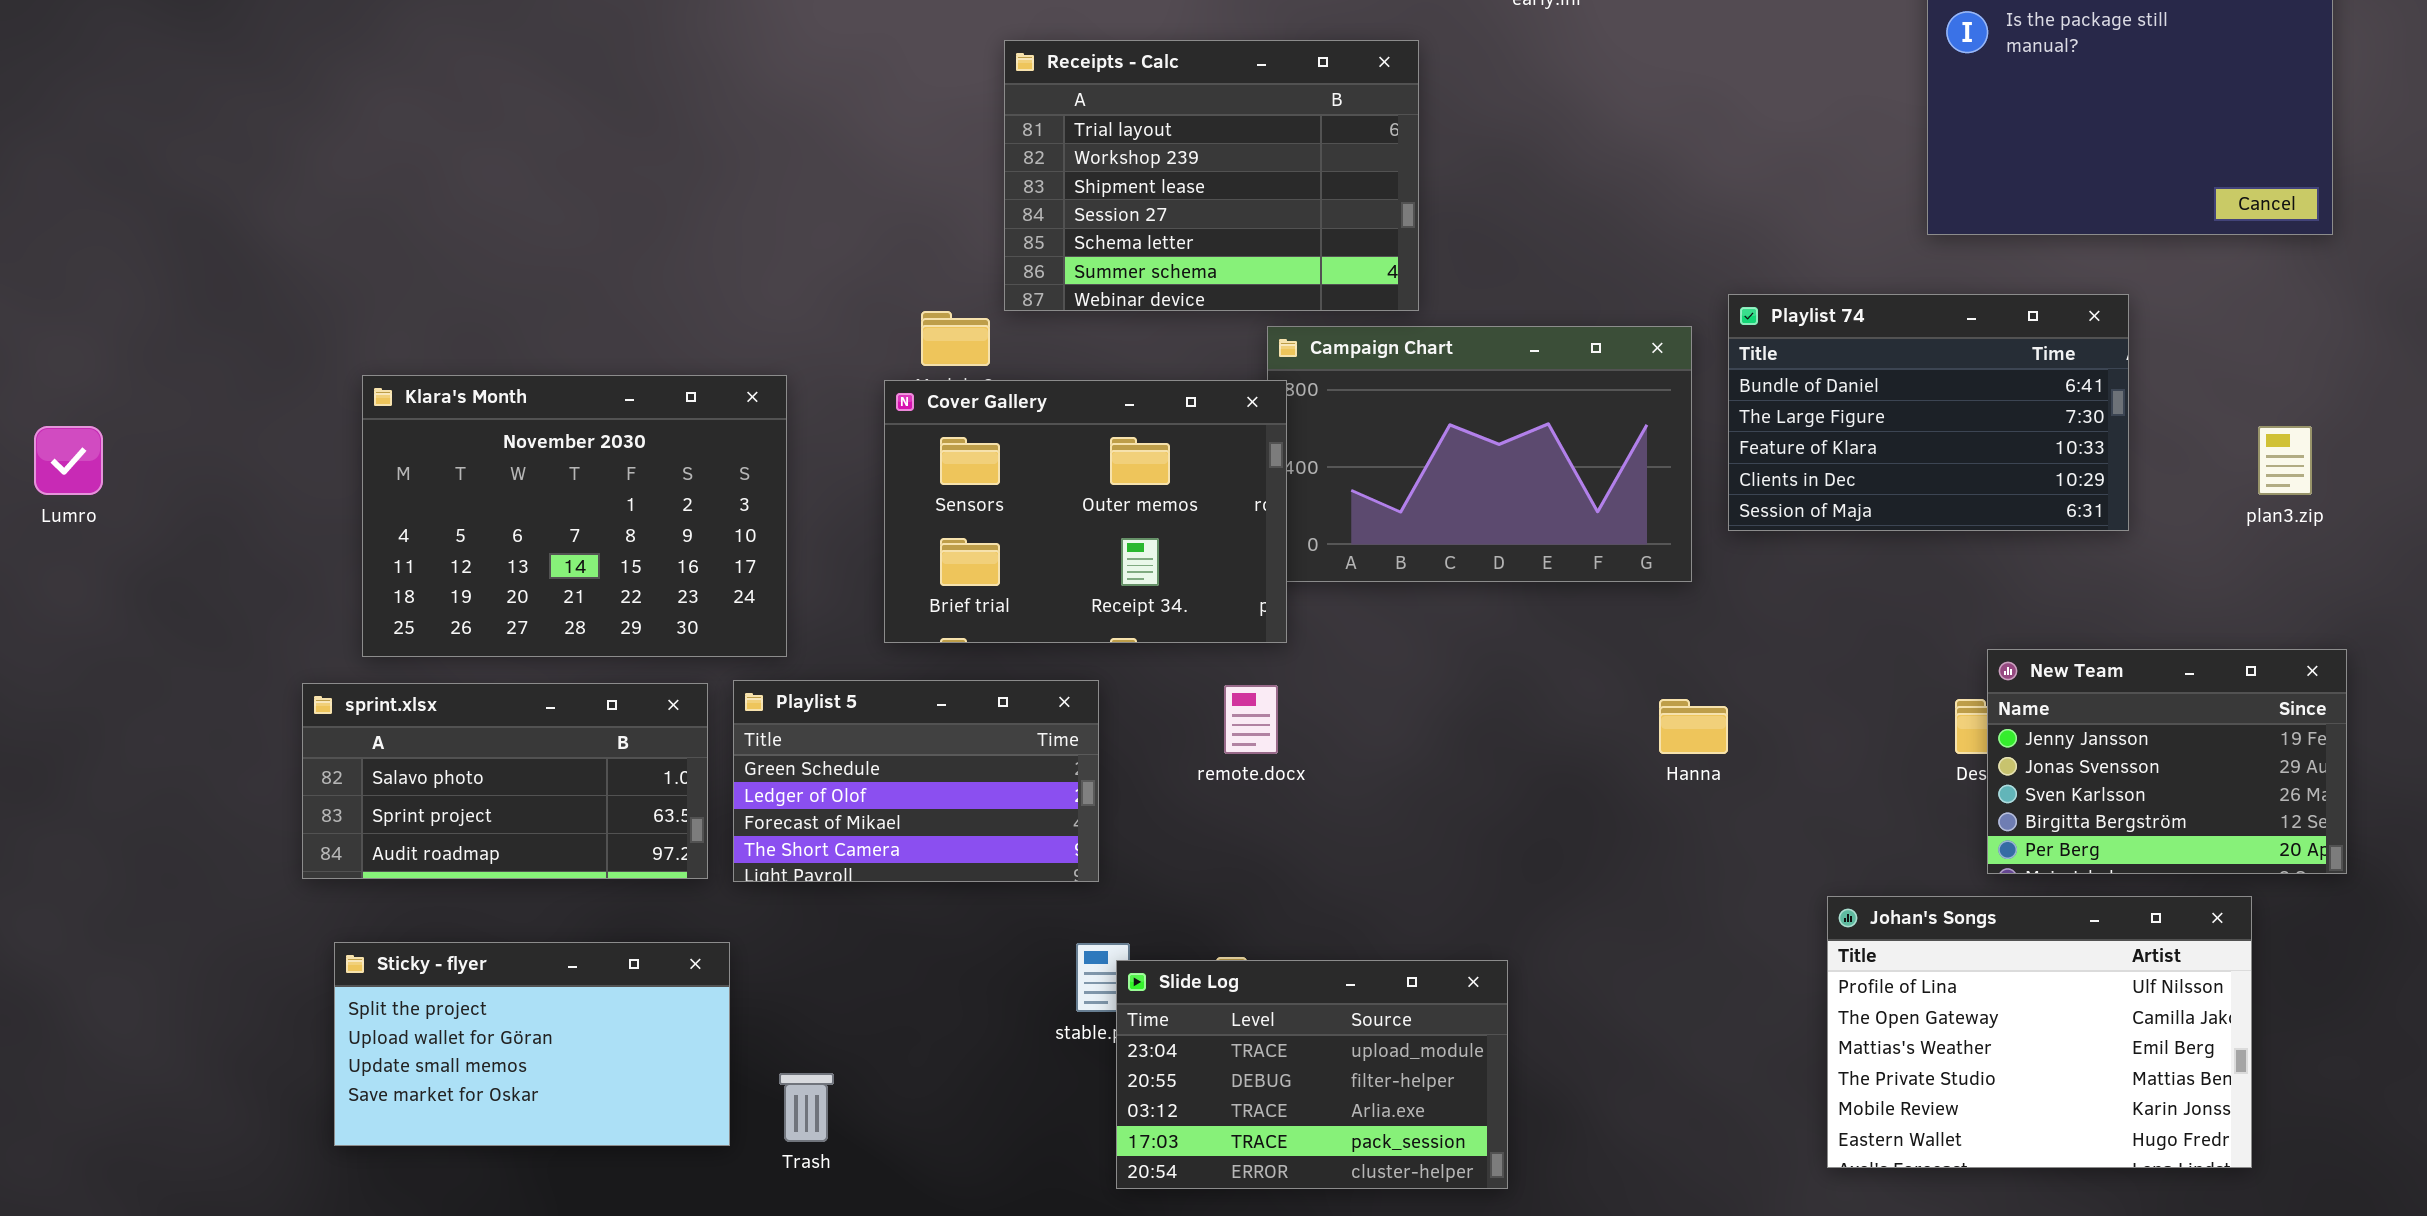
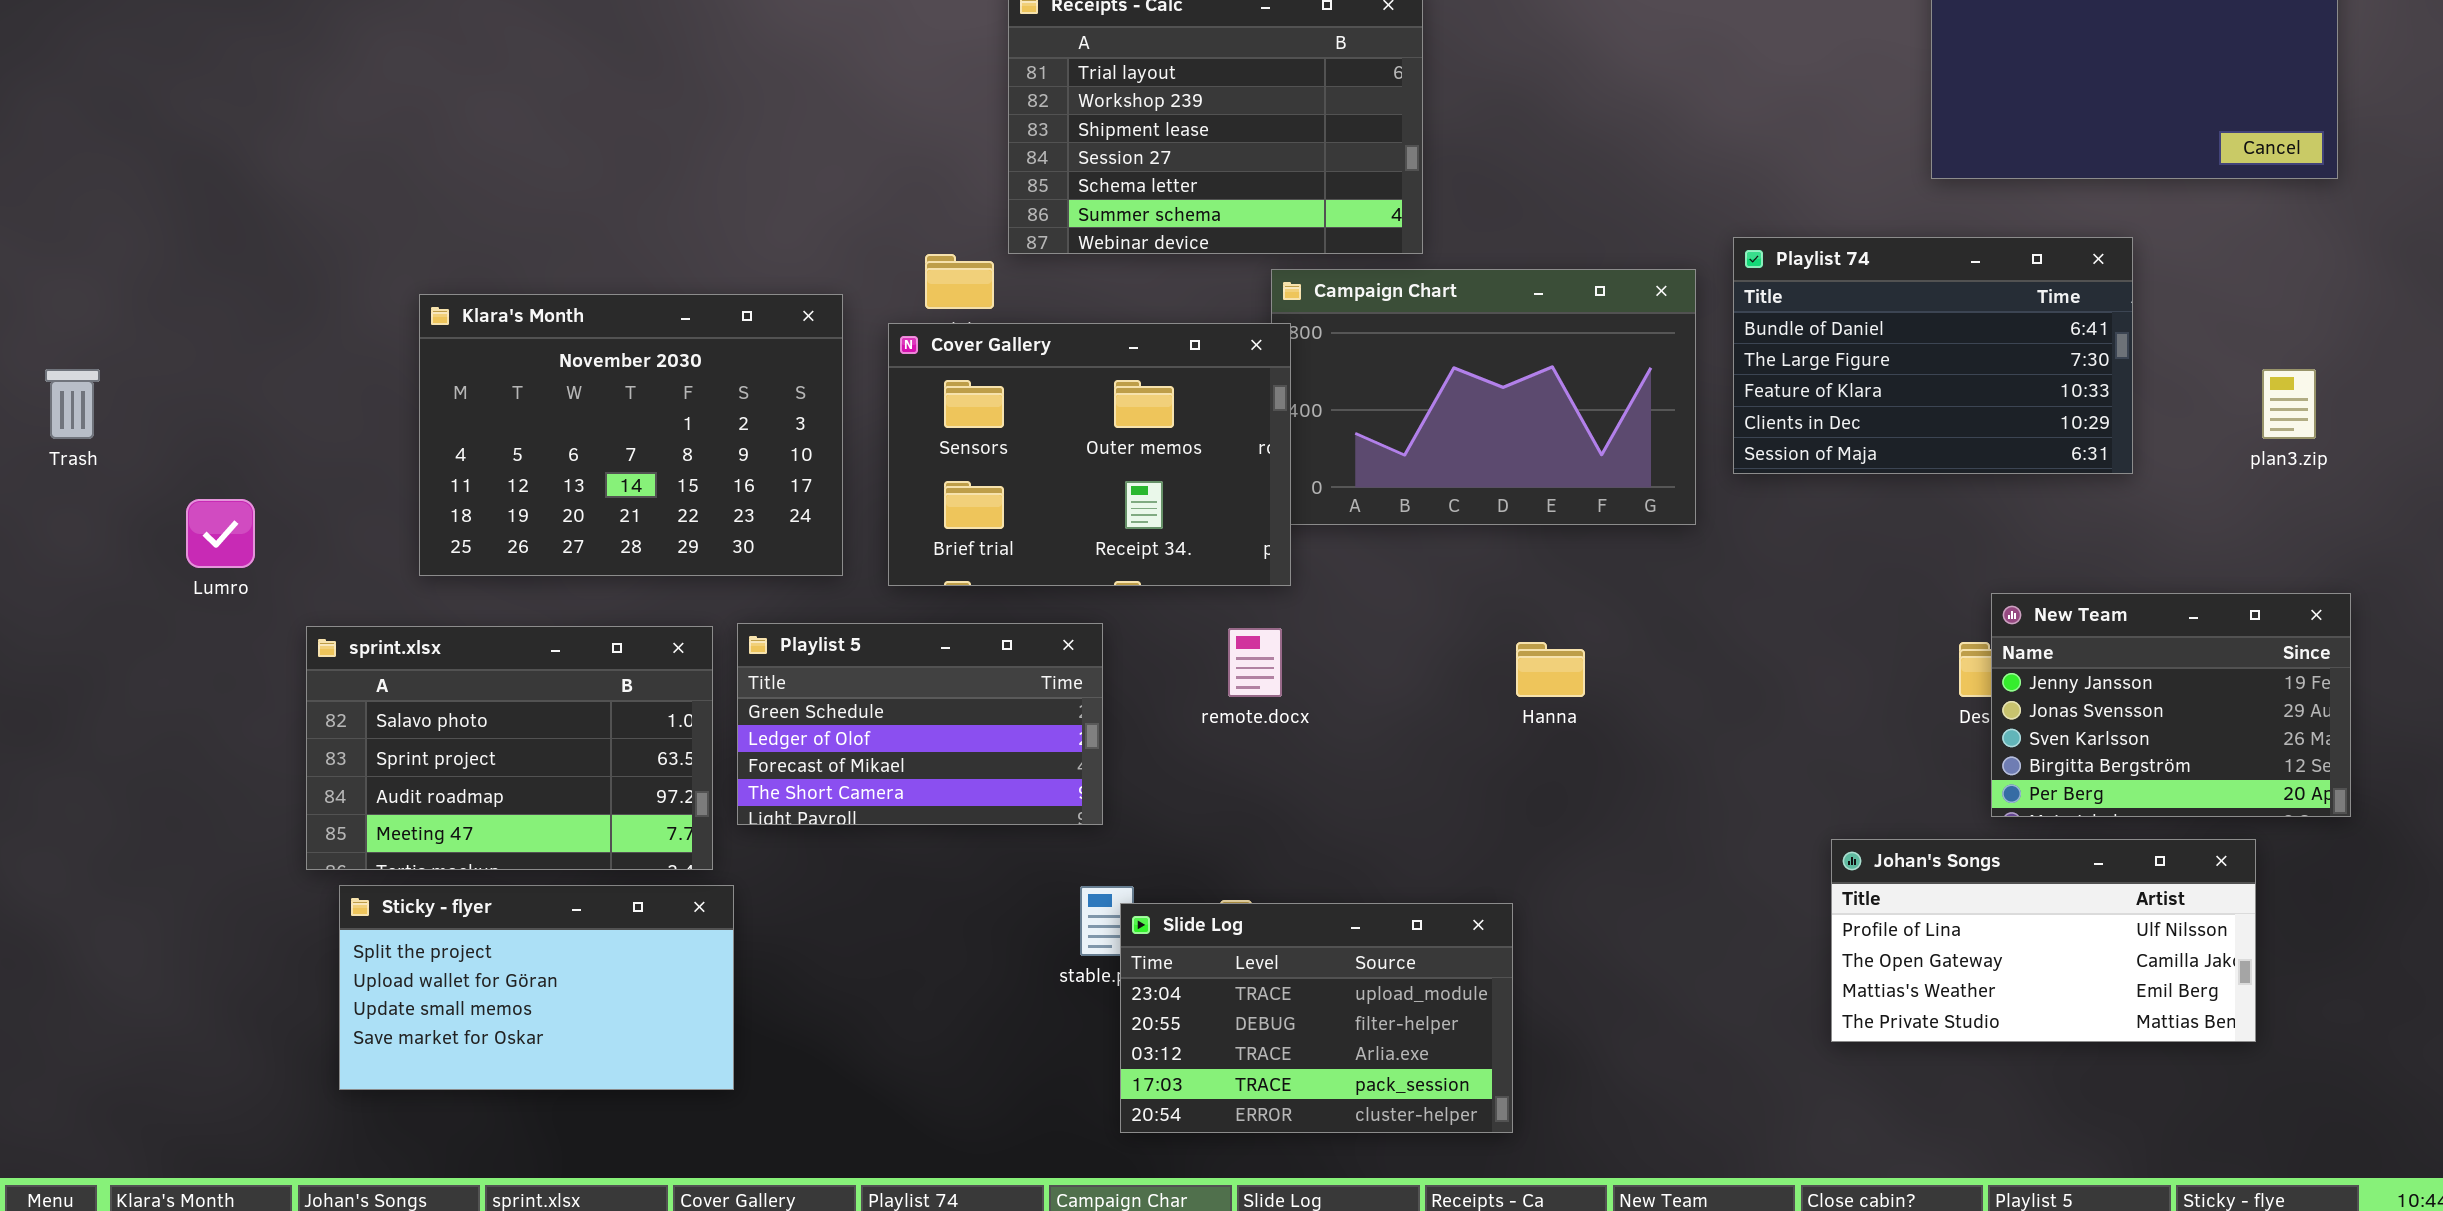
Klara's Month: [362,375,787,657] -> [419,294,843,576], moved
Lumro: [34,426,103,495] -> [186,499,255,568], moved
sprint.xlsx: [302,683,708,879] -> [306,626,713,870], resized
Hanna: [1659,699,1728,754] -> [1516,642,1585,697], moved
Johan's Songs: [1827,896,2252,1168] -> [1831,839,2256,1042], resized
Trash: [779,1073,834,1142] -> [45,369,100,439], moved

